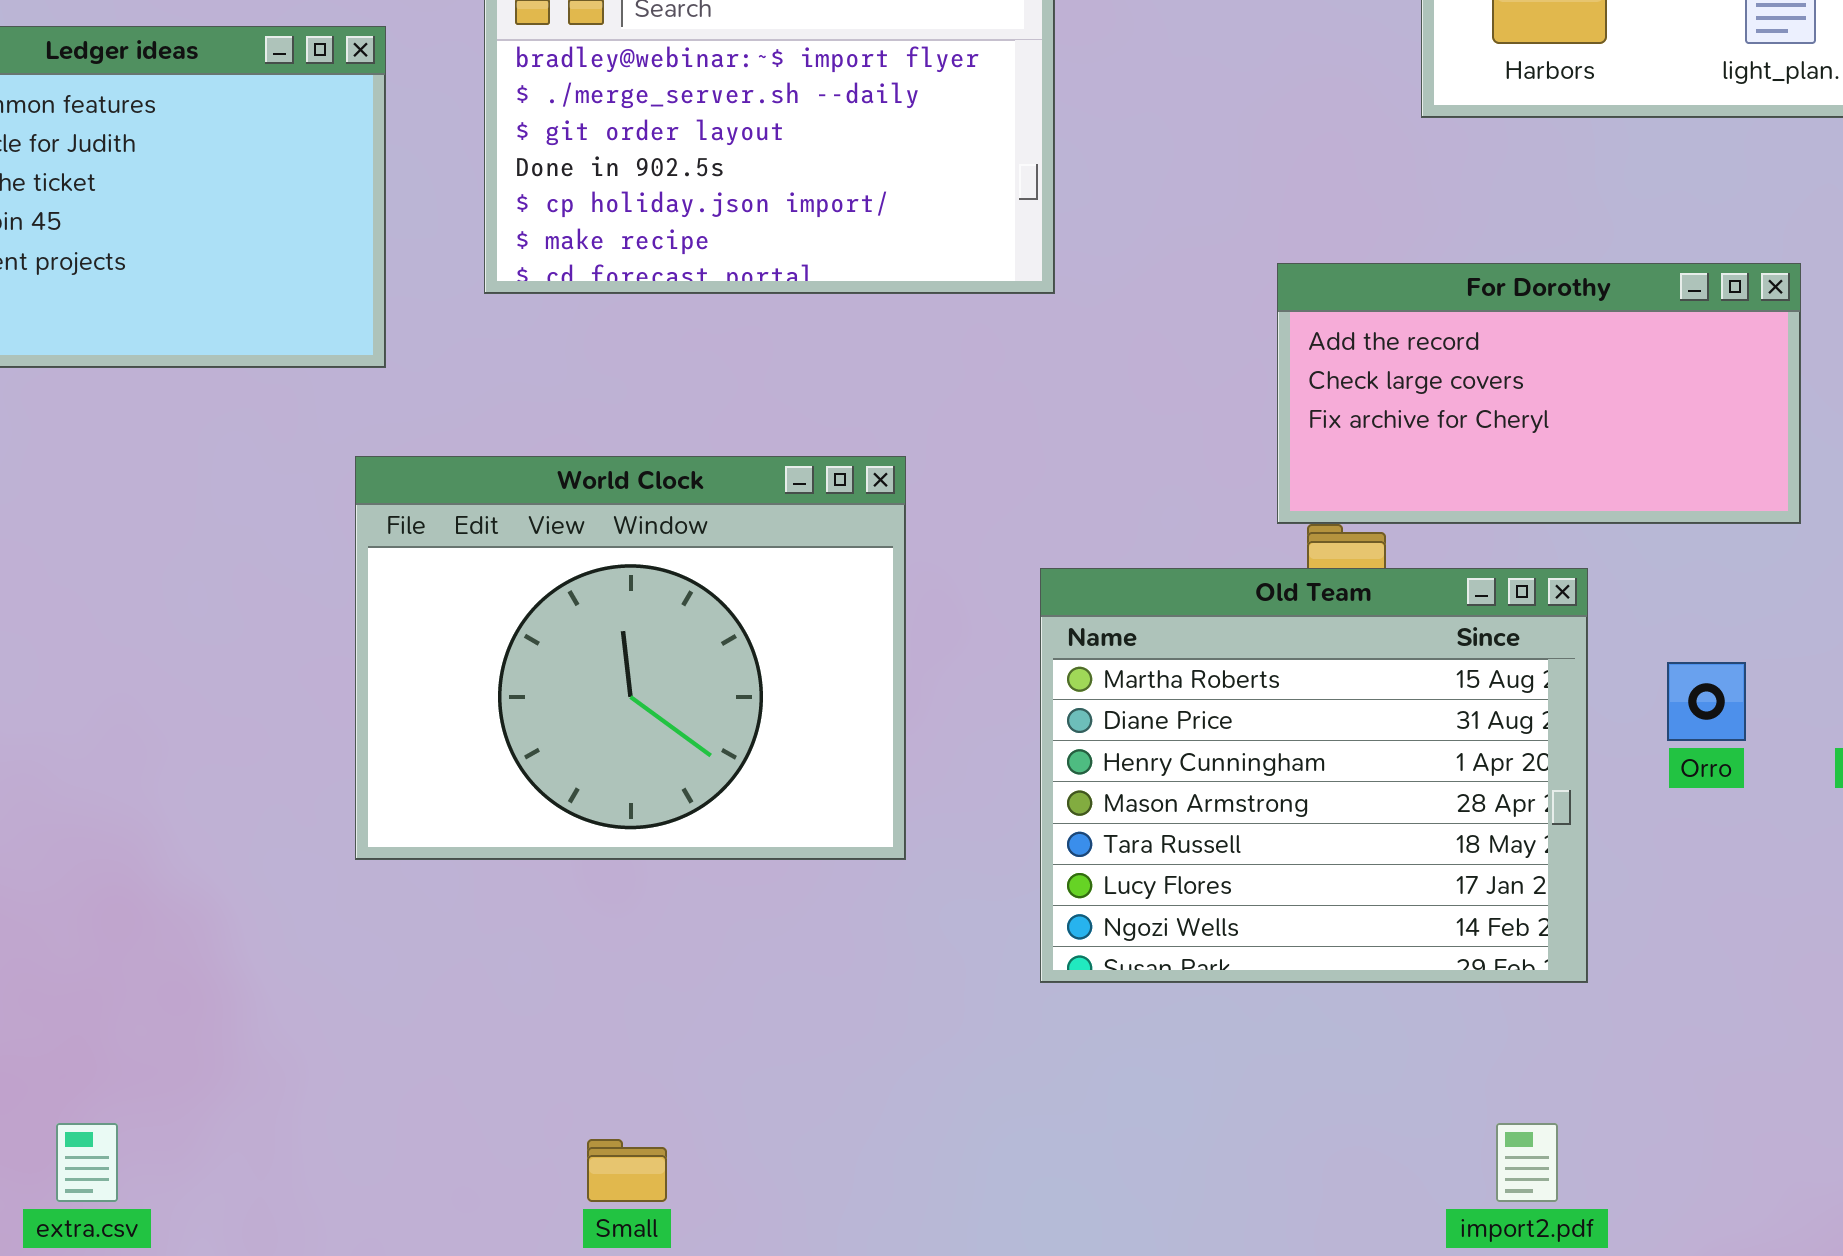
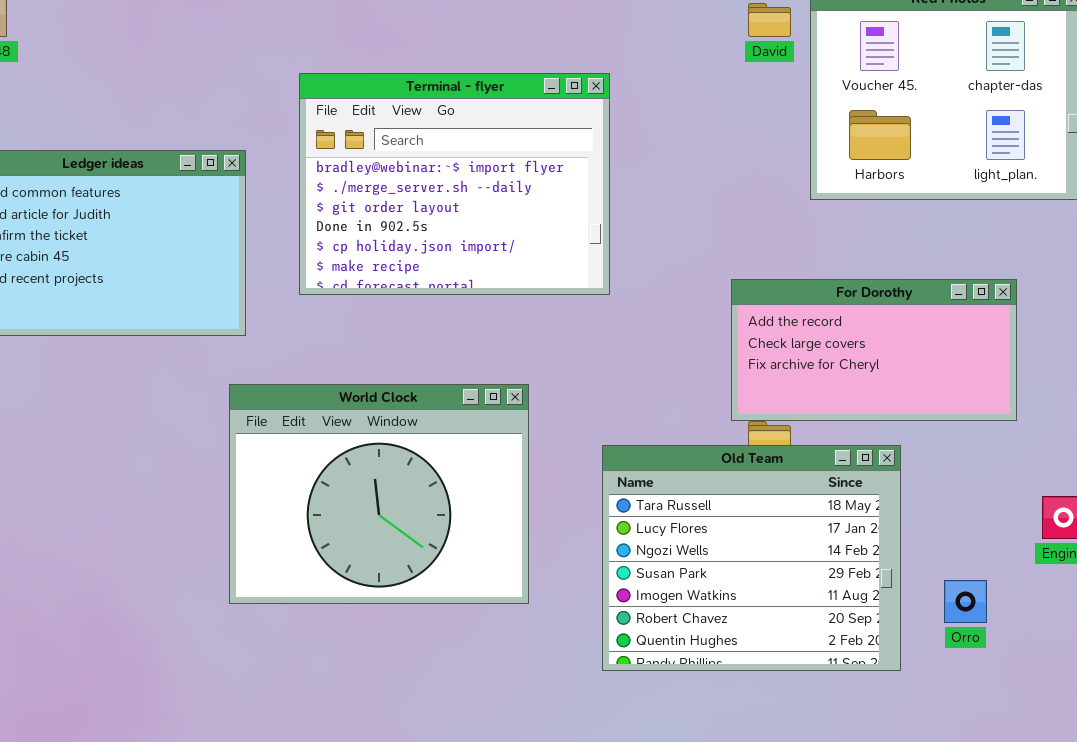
Old Team: [1040,568,1588,983] -> [602,445,901,671], scrolled down 4 rows
Orro: [1667,662,1746,741] -> [944,580,987,623], moved

